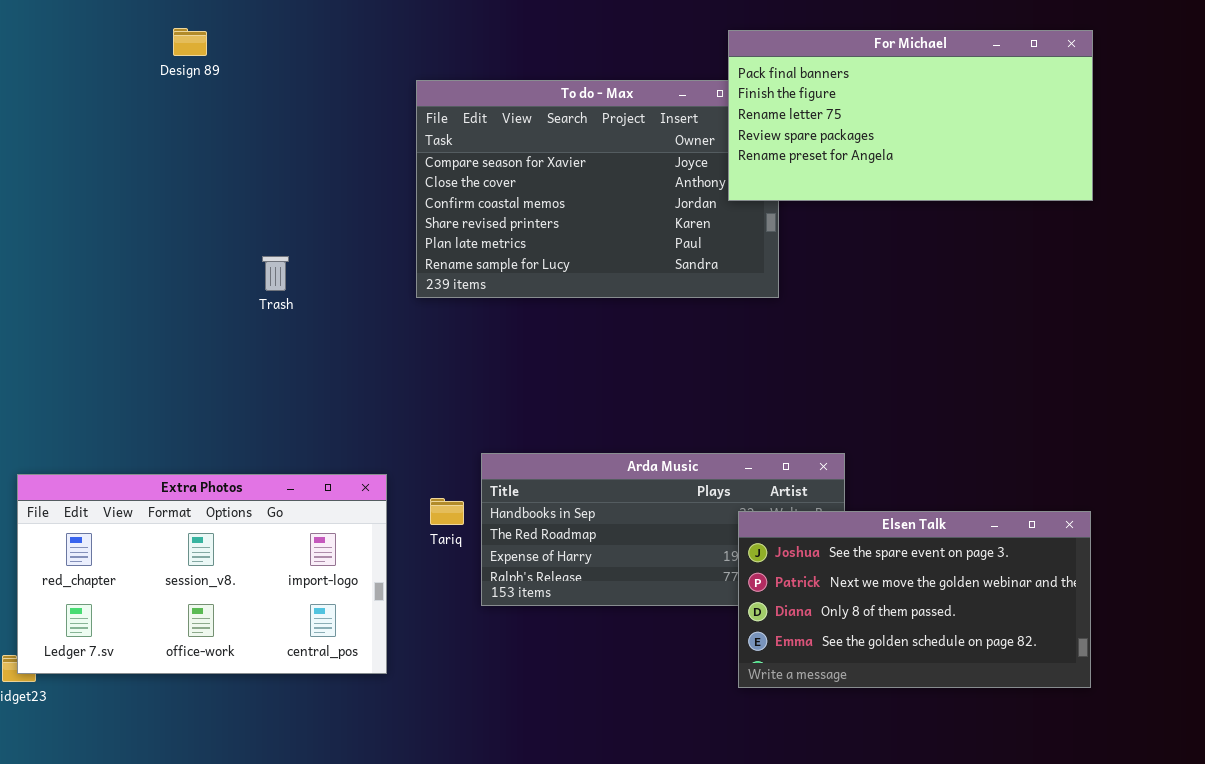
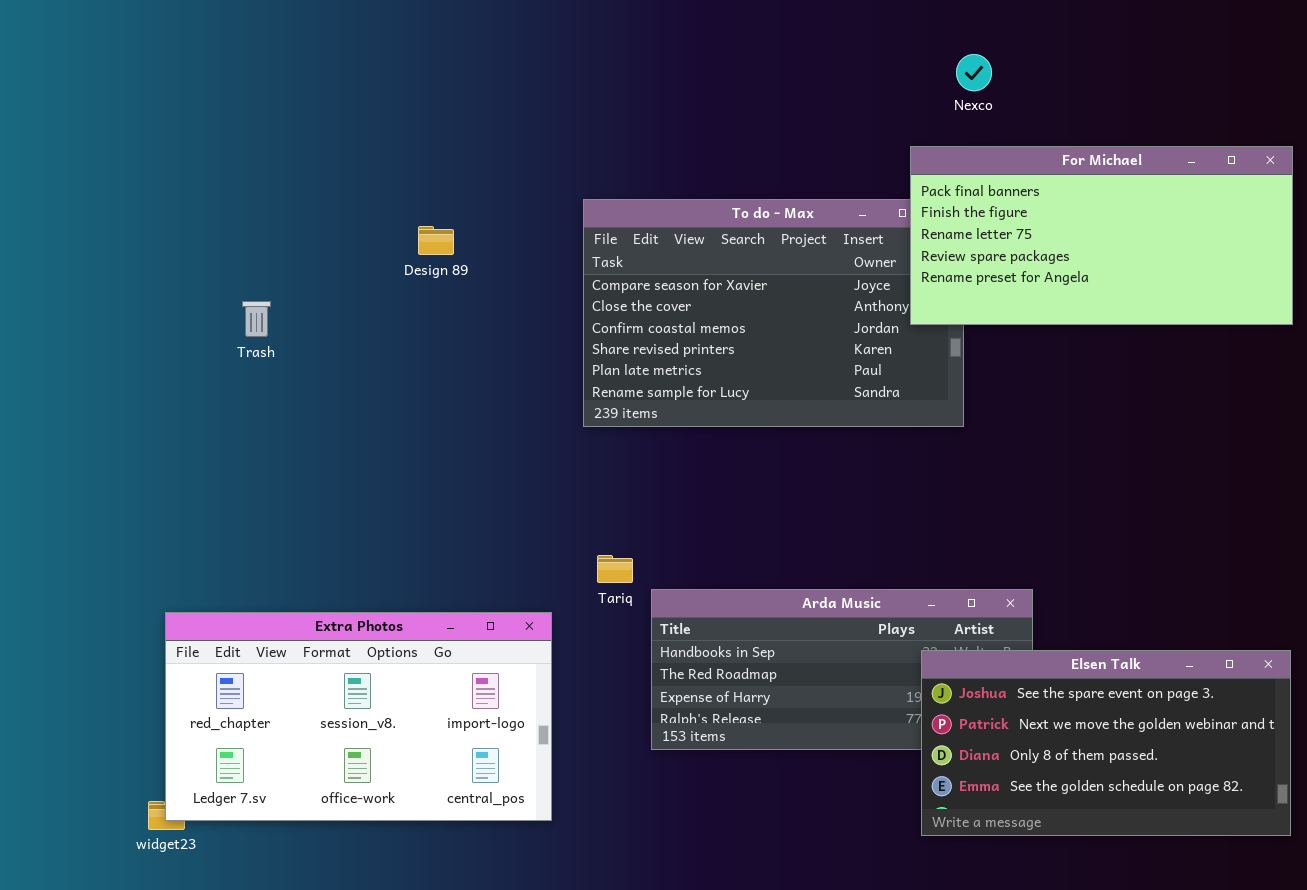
Design 89: [173,28,207,56] -> [418,226,454,255], moved
Trash: [262,256,289,291] -> [242,301,271,337], moved
Tariq: [430,498,464,525] -> [597,555,633,583], moved

